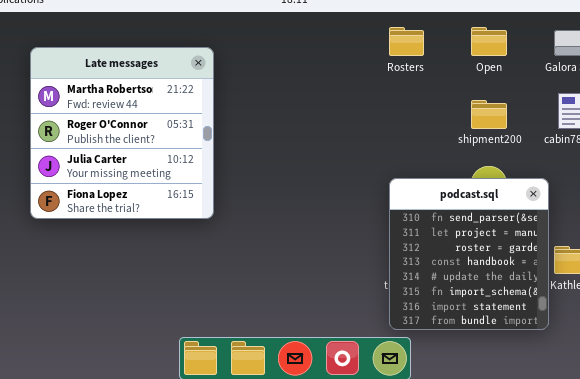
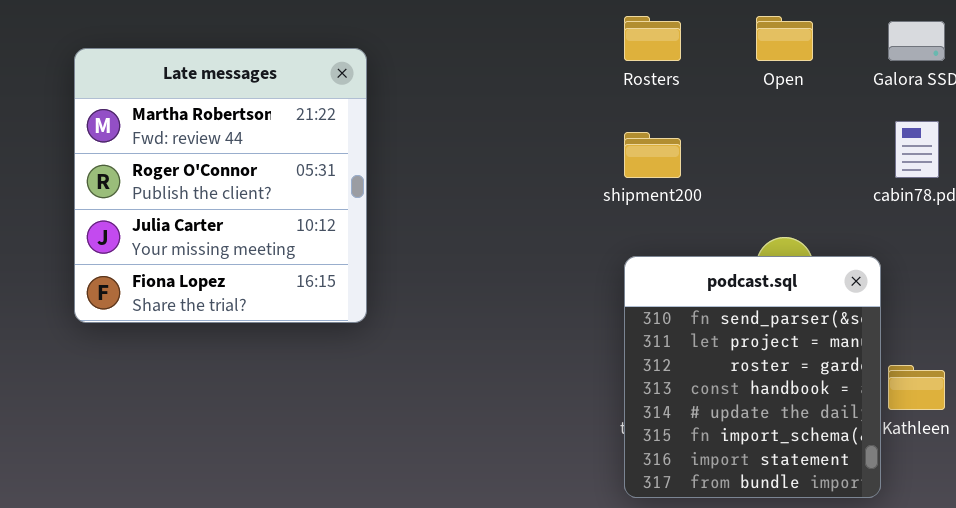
Late messages: [30,47,214,219] -> [74,48,367,323], moved
shipment200: [471,100,507,129] -> [624,132,681,178], moved

